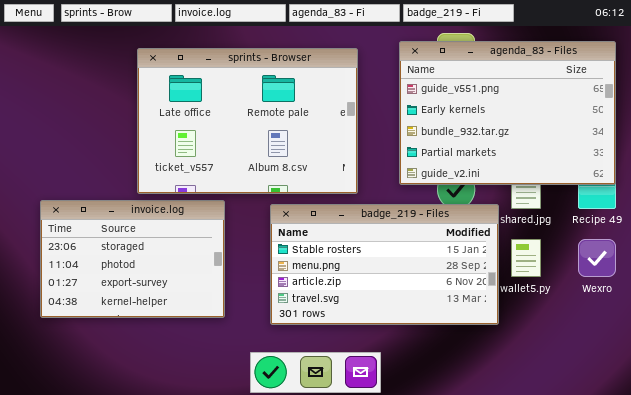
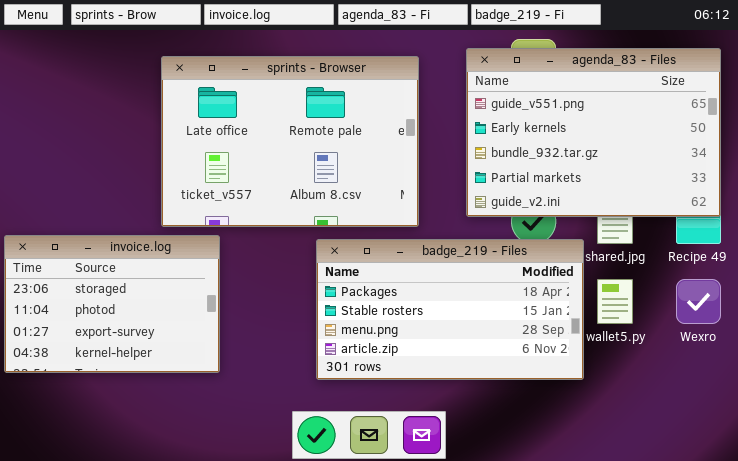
invoice.log: [40,200,225,318] -> [4,235,220,373], moved
badge_219 - Files: [270,204,499,325] -> [316,239,584,380], scrolled up 1 row

